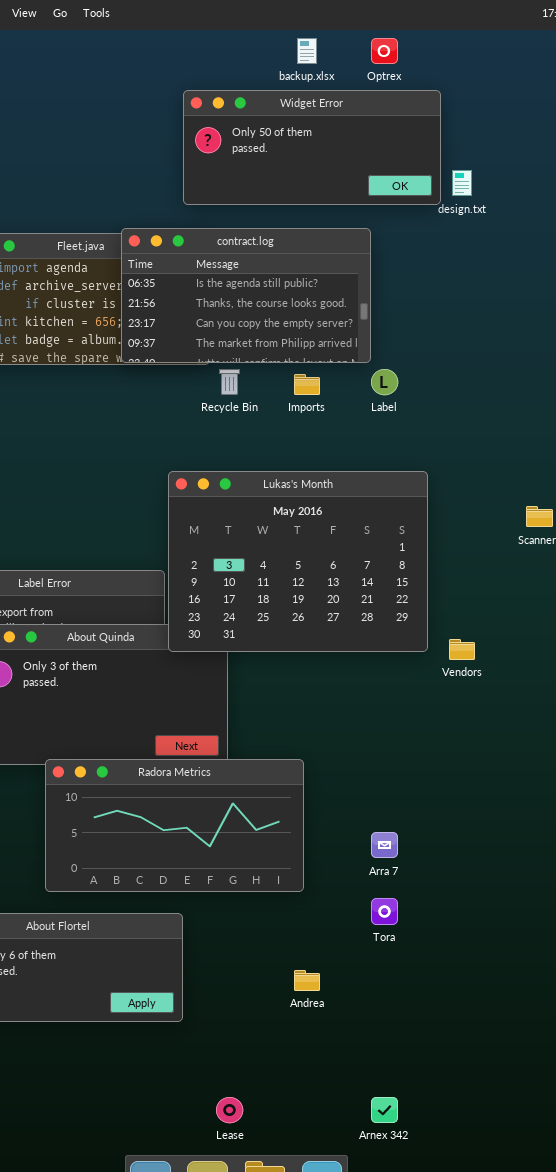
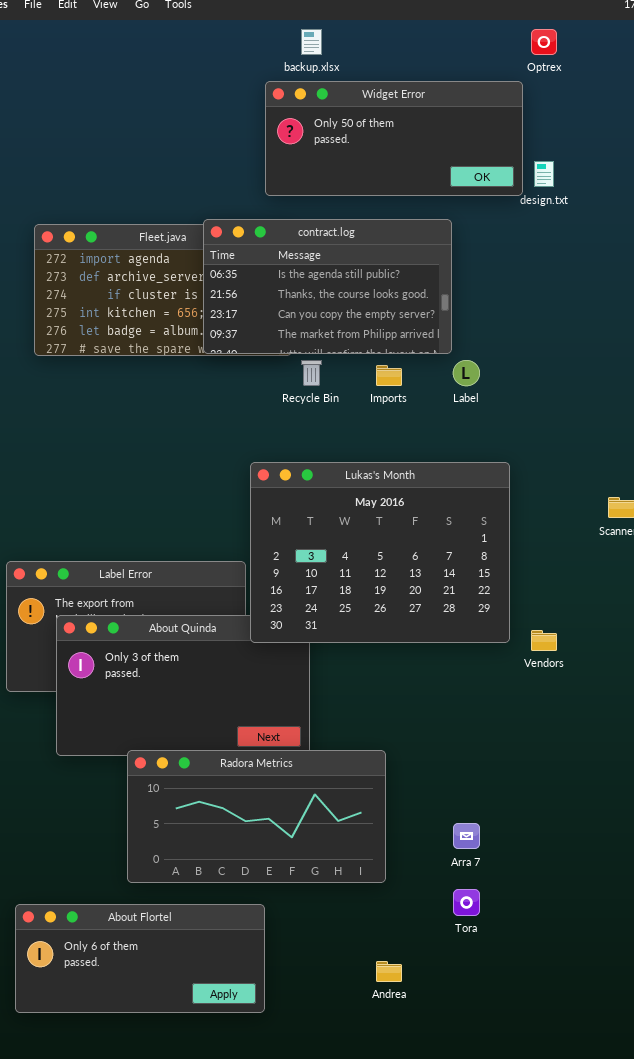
backup.xlsx: [297,38,317,64] -> [301,29,322,55], moved
Optrex: [371,38,398,64] -> [531,29,557,55], moved

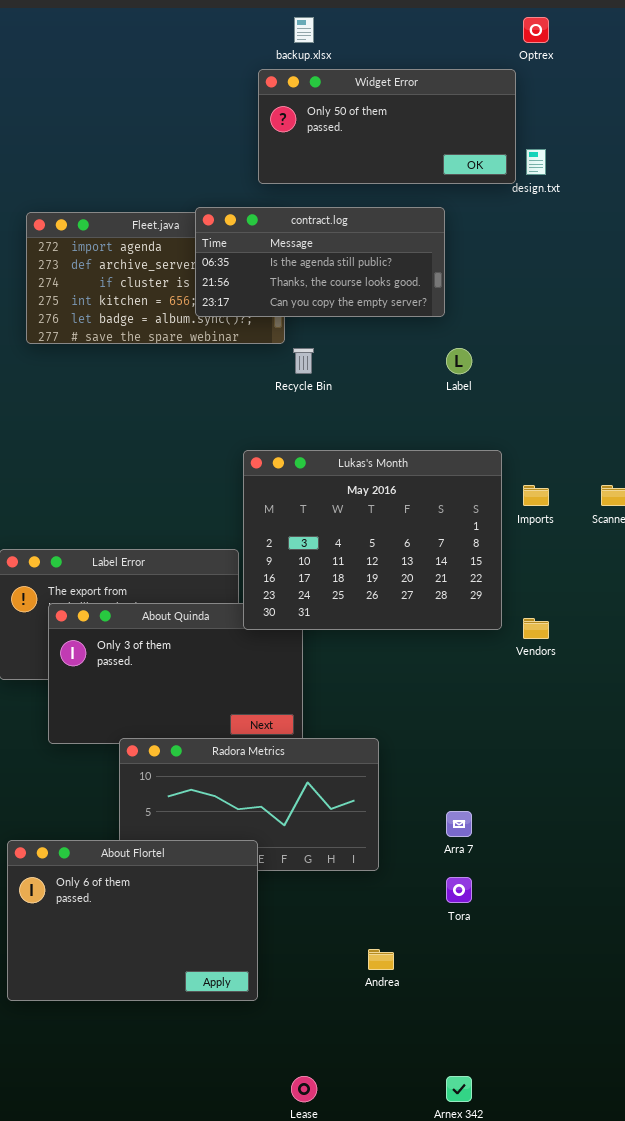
contract.log: [203,219,452,354] -> [195,207,445,317], resized
Imports: [376,365,402,386] -> [523,485,549,506], moved
About Flortel: [15,904,265,1013] -> [7,840,258,1001], resized

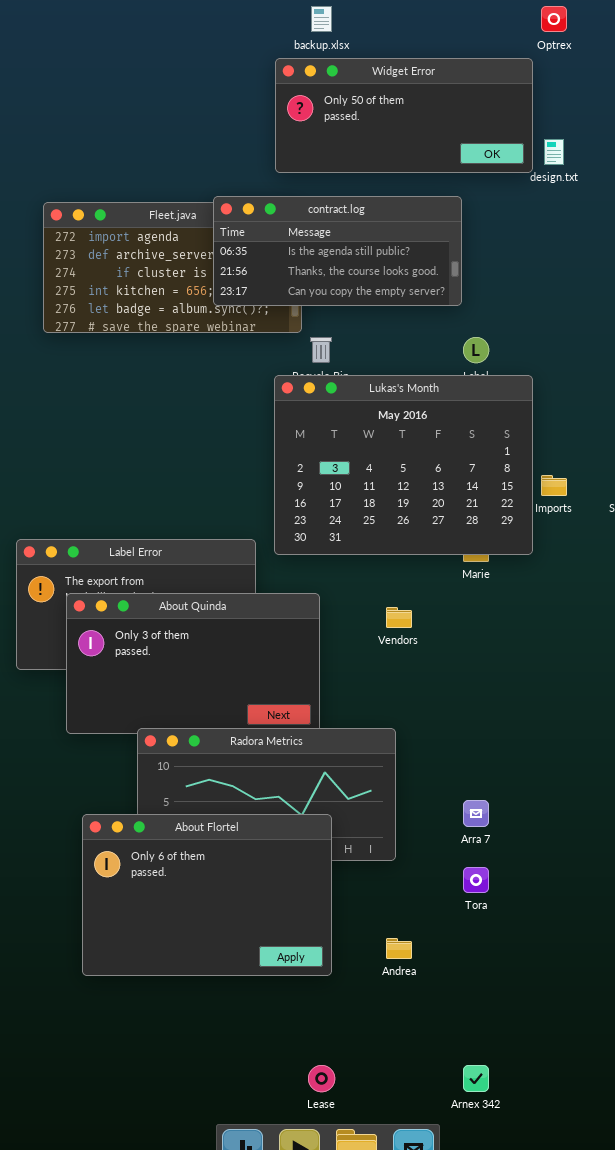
Lukas's Month: [243,450,502,630] -> [274,375,533,555], moved
Vendors: [523,618,549,639] -> [386,607,412,628], moved
About Flortel: [7,840,258,1001] -> [82,814,332,976], moved

